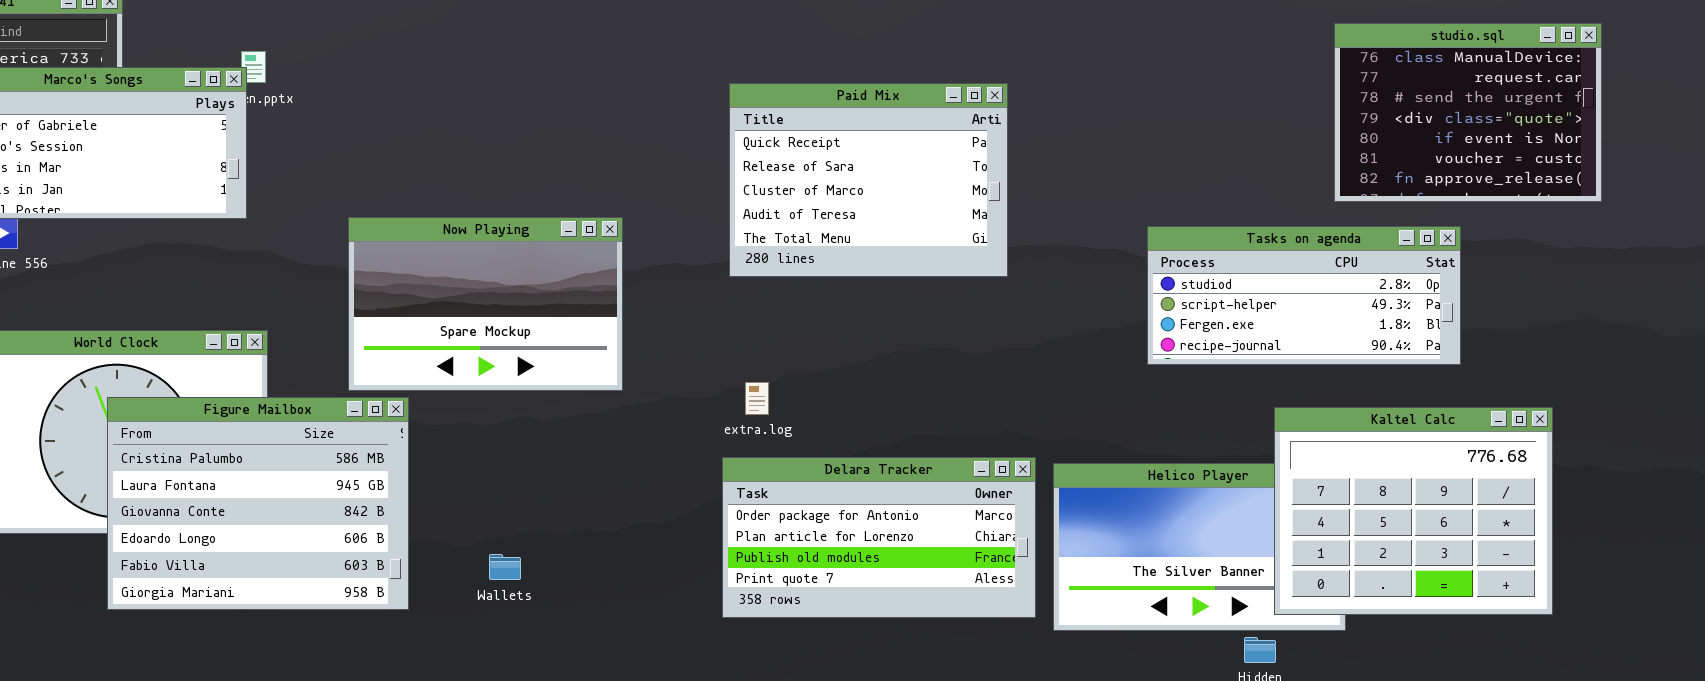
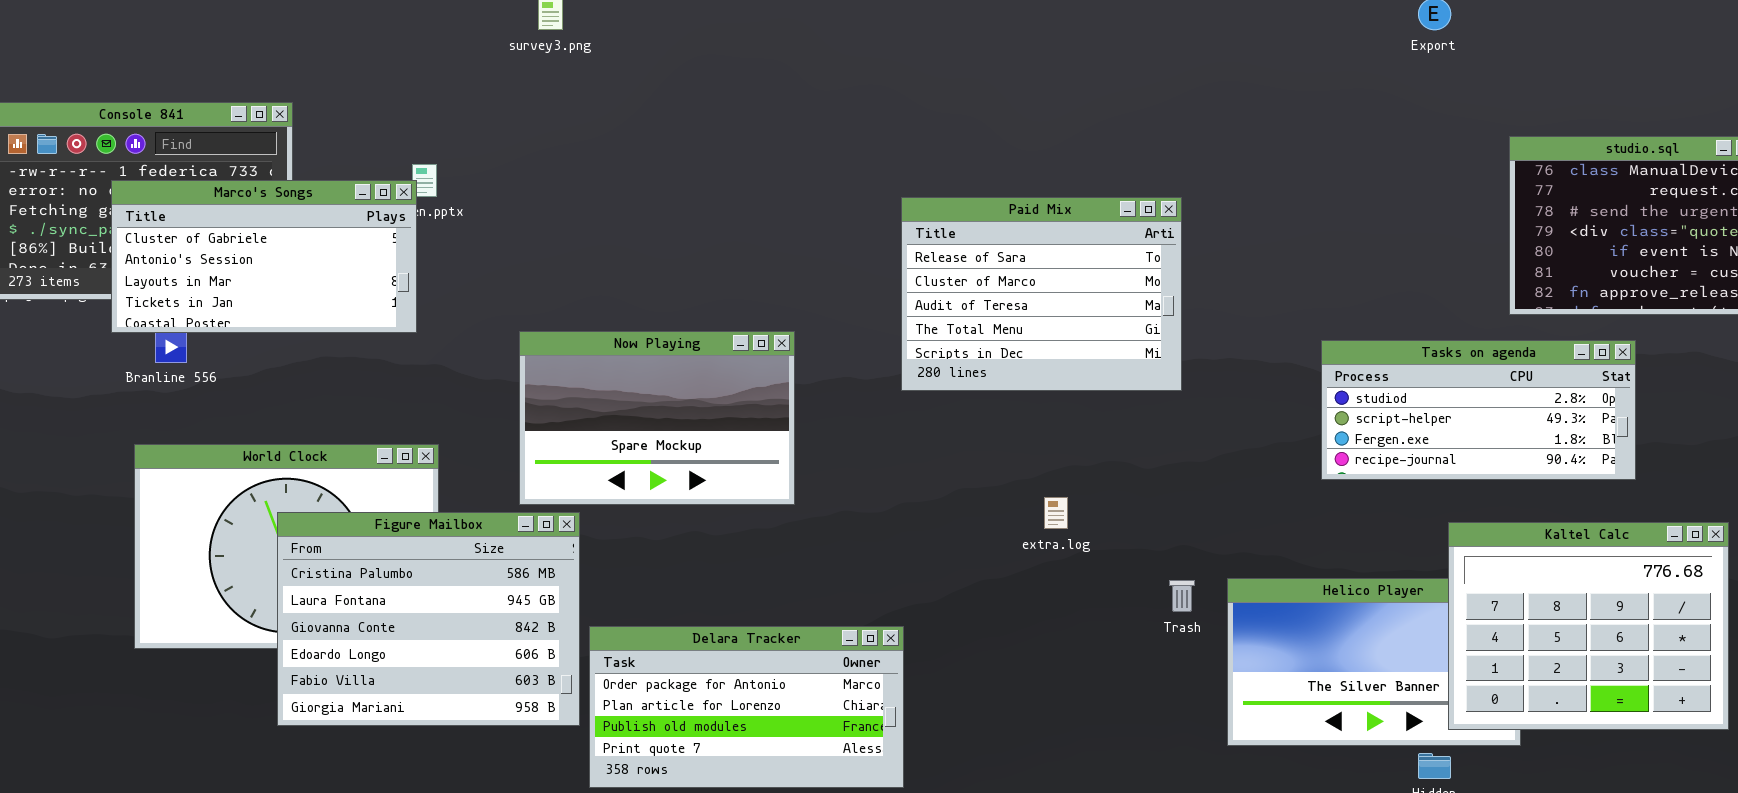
Paid Mix: [729,83,1008,277] -> [901,197,1182,391], scrolled down 1 row
extra.log: [745,382,769,415] -> [1044,497,1068,529], moved
Delara Tracker: [722,457,1036,618] -> [589,626,904,788], moved

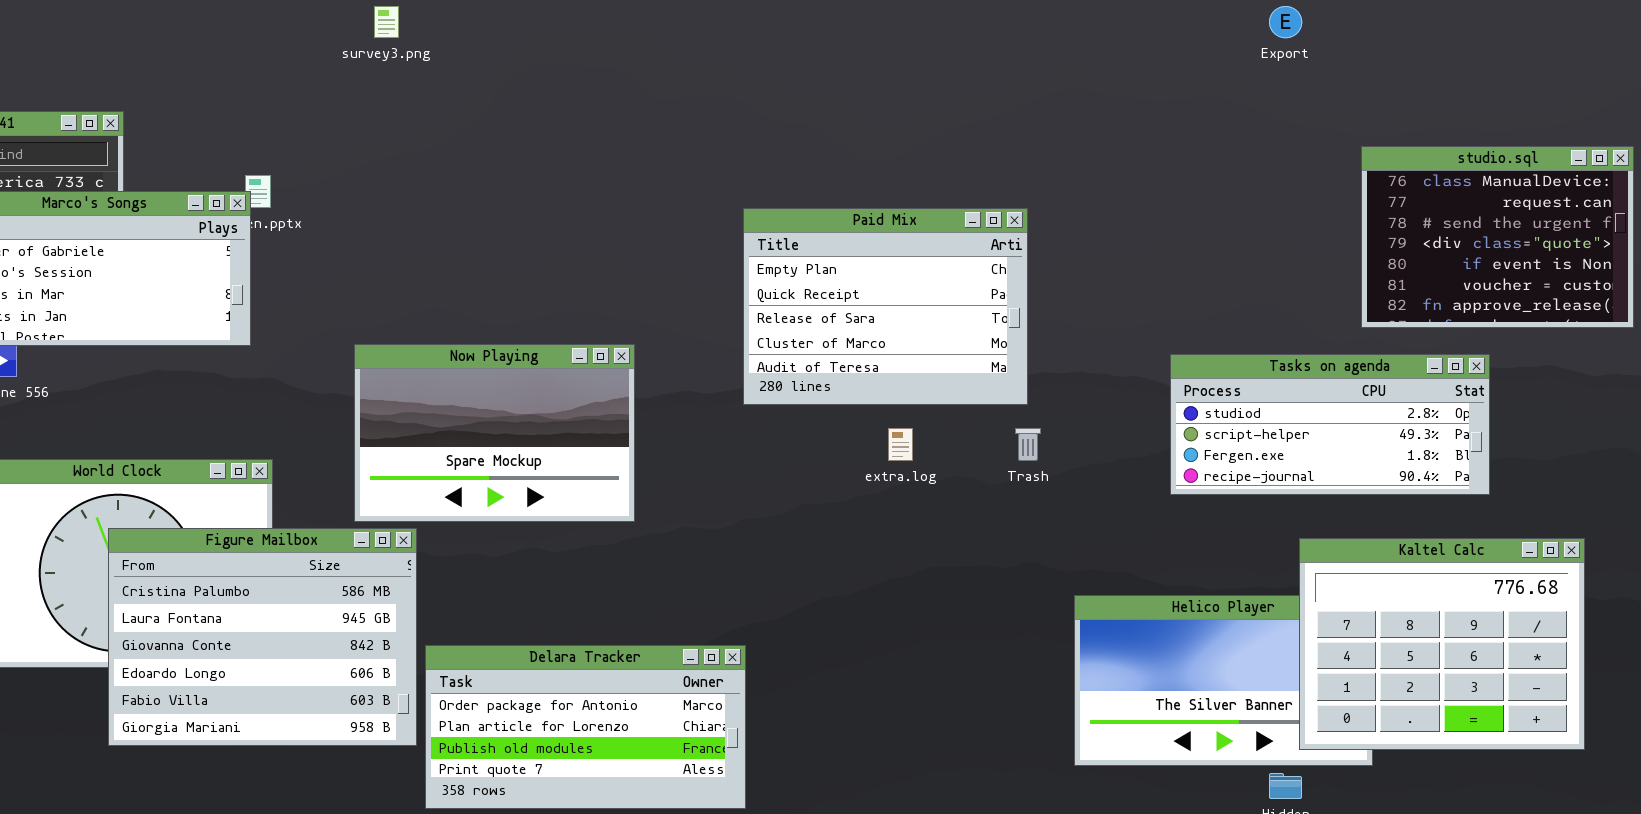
Paid Mix: [901,197,1182,391] -> [743,208,1028,405], scrolled up 2 rows
extra.log: [1044,497,1068,529] -> [888,428,913,461], moved
Trash: [1169,580,1195,612] -> [1015,428,1041,461], moved

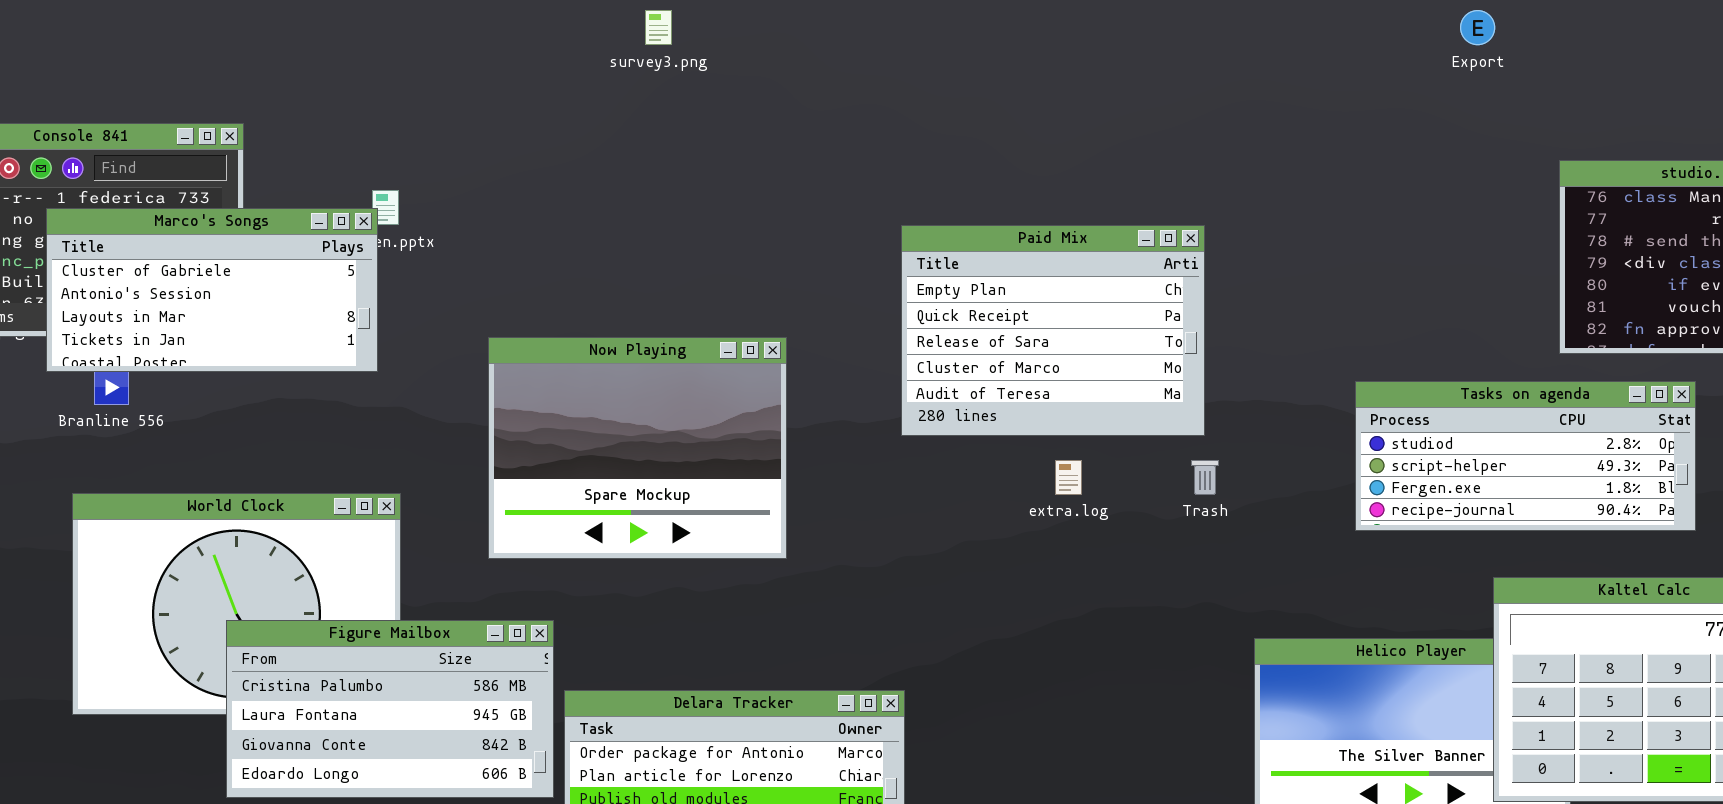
survey3.png: [374,6,399,38] -> [645,10,672,45], moved
Now Playing: [354,344,635,522] -> [488,337,787,559], resized
Figure Mailbox: [108,528,417,746] -> [226,620,554,798], resized

